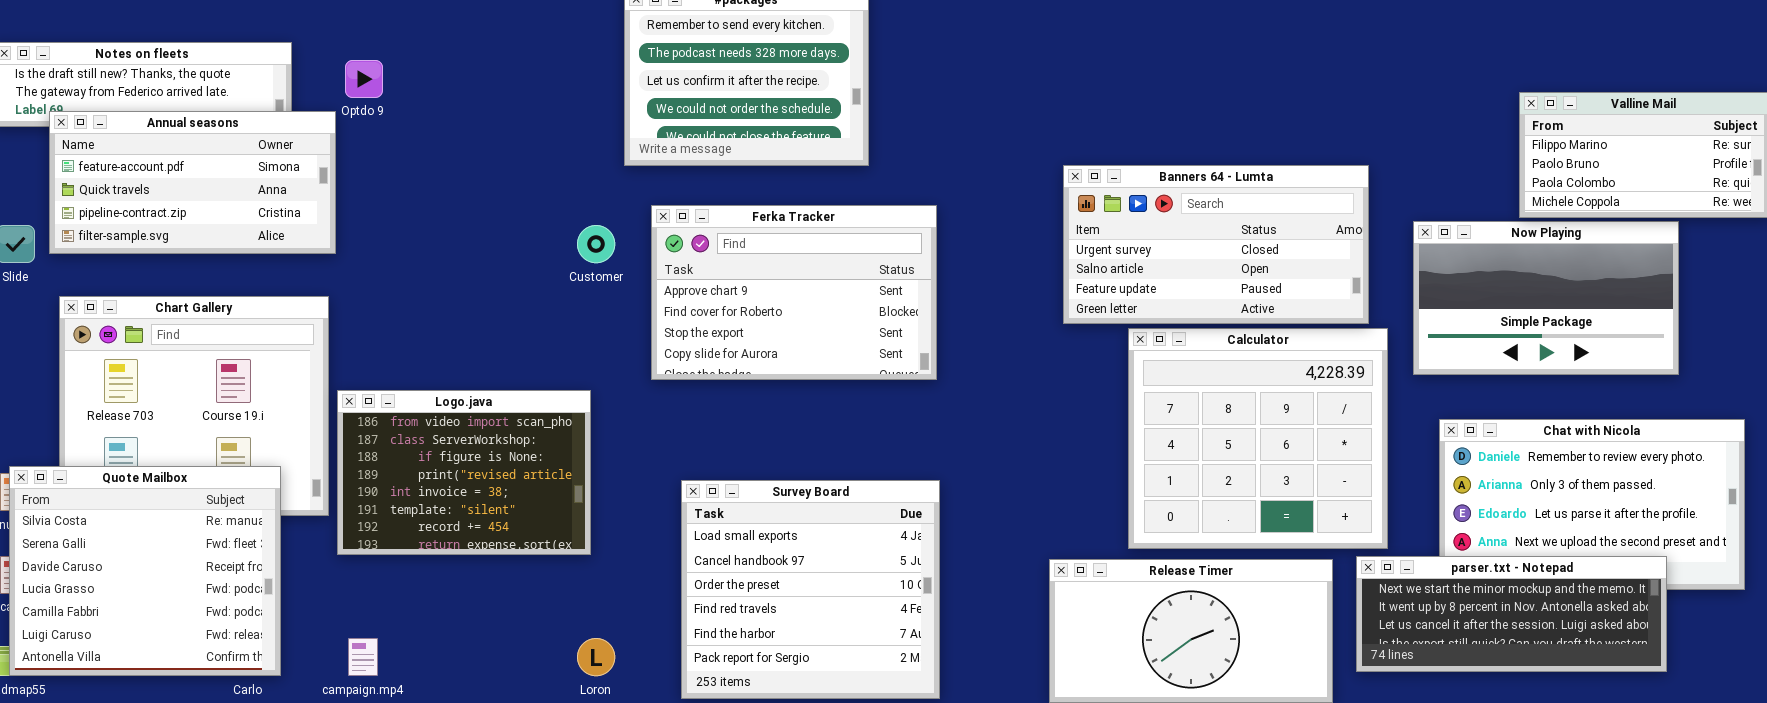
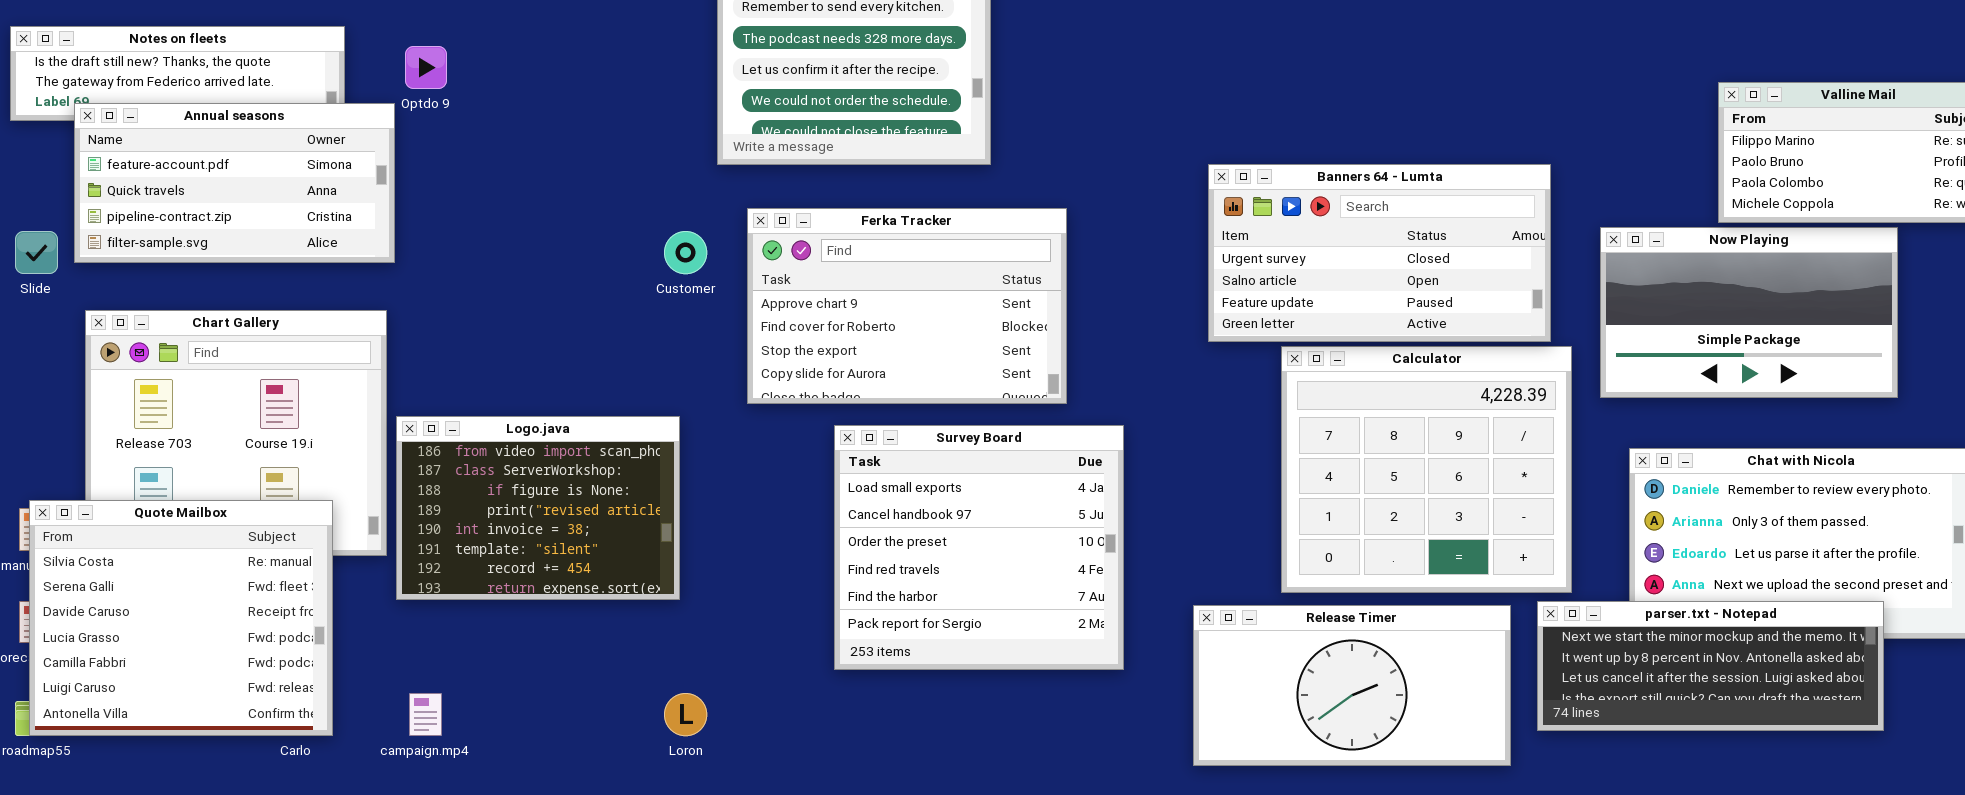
Survey Board: [681,480,940,699] -> [834,425,1124,670], moved

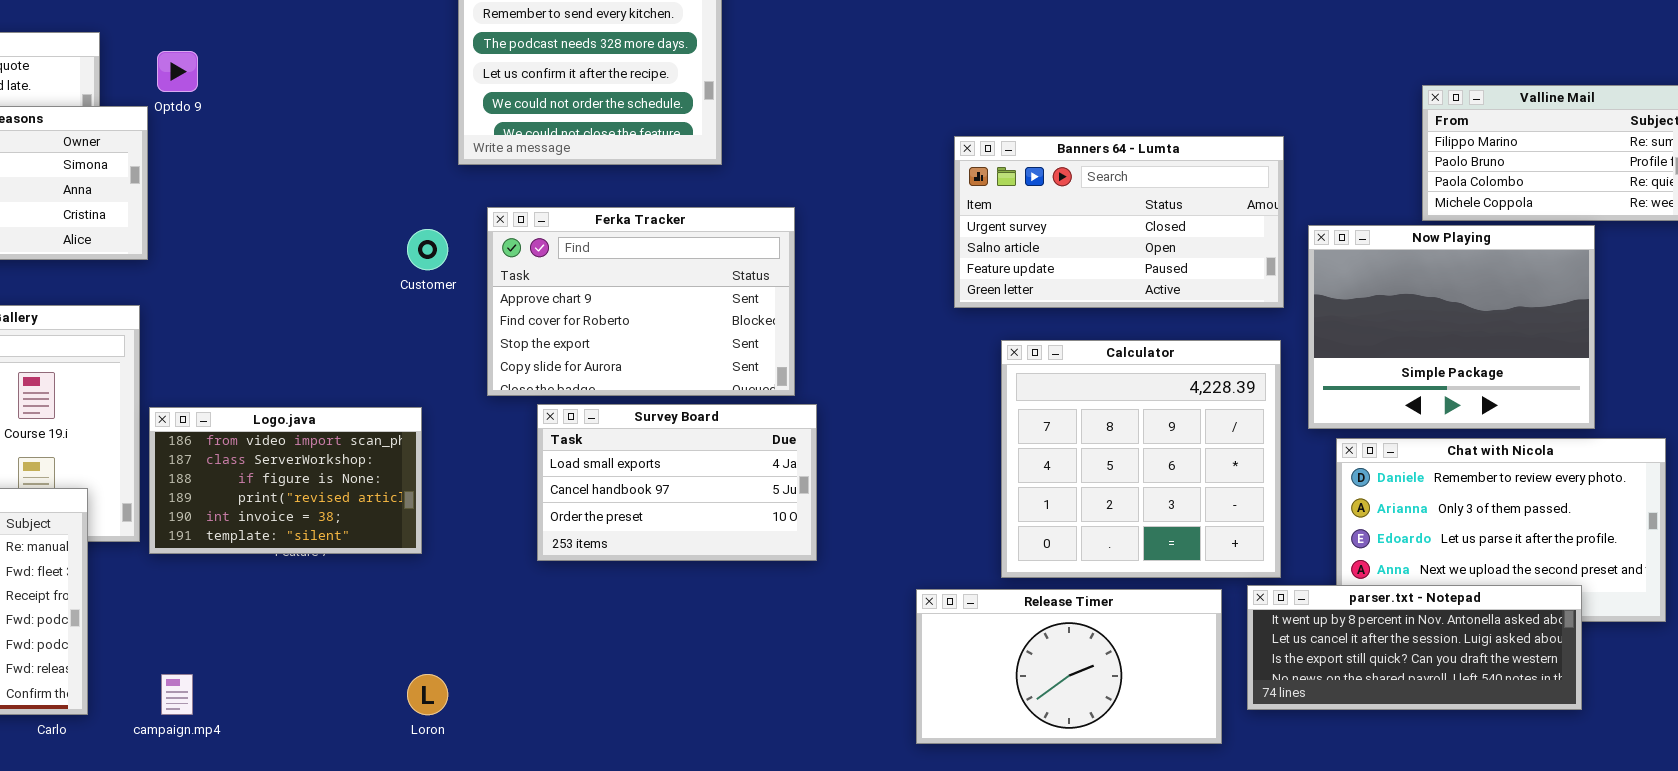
Banners 64 - Lumta: [1208,164,1551,342] -> [954,136,1284,308], moved
Now Playing: [1600,227,1898,398] -> [1308,225,1595,429], resized
Logo.java: [396,416,680,600] -> [149,407,422,554], resized
Survey Board: [834,425,1124,670] -> [537,404,817,561], moved, resized
parser.txt - Notepad: [1537,601,1884,731] -> [1247,585,1582,710], scrolled down 1 row

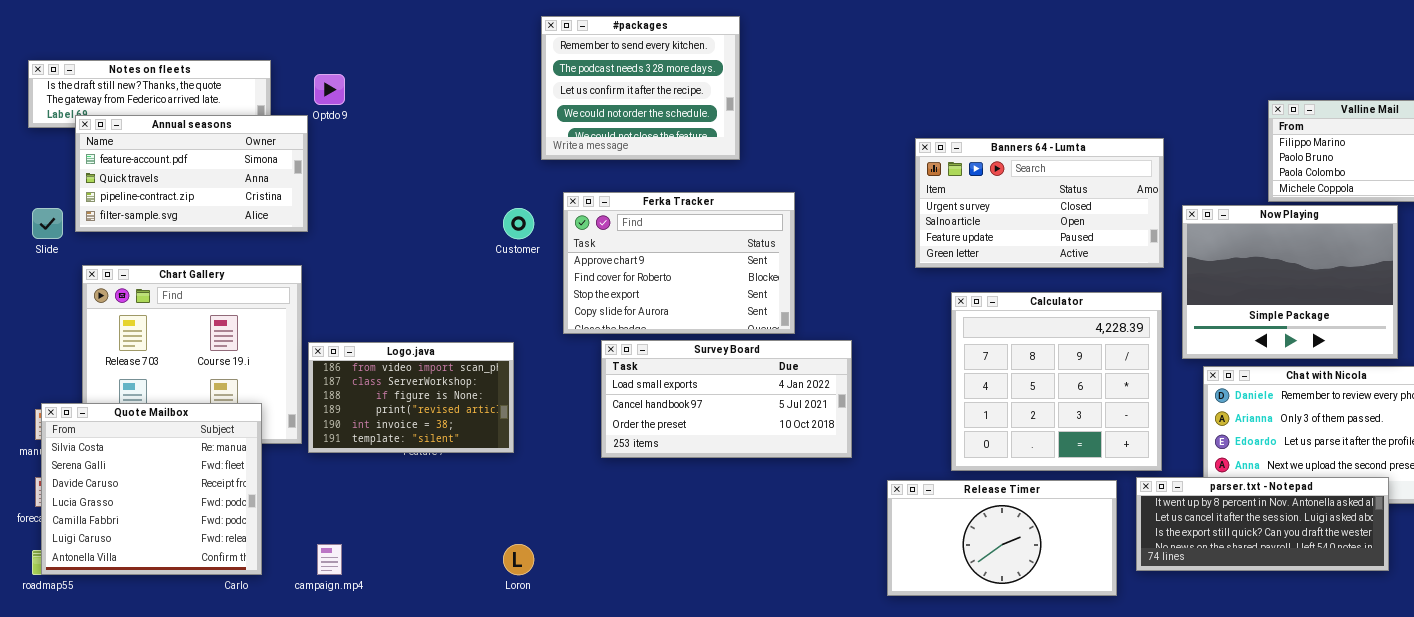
Survey Board: [537,404,817,561] -> [601,340,852,458], resized

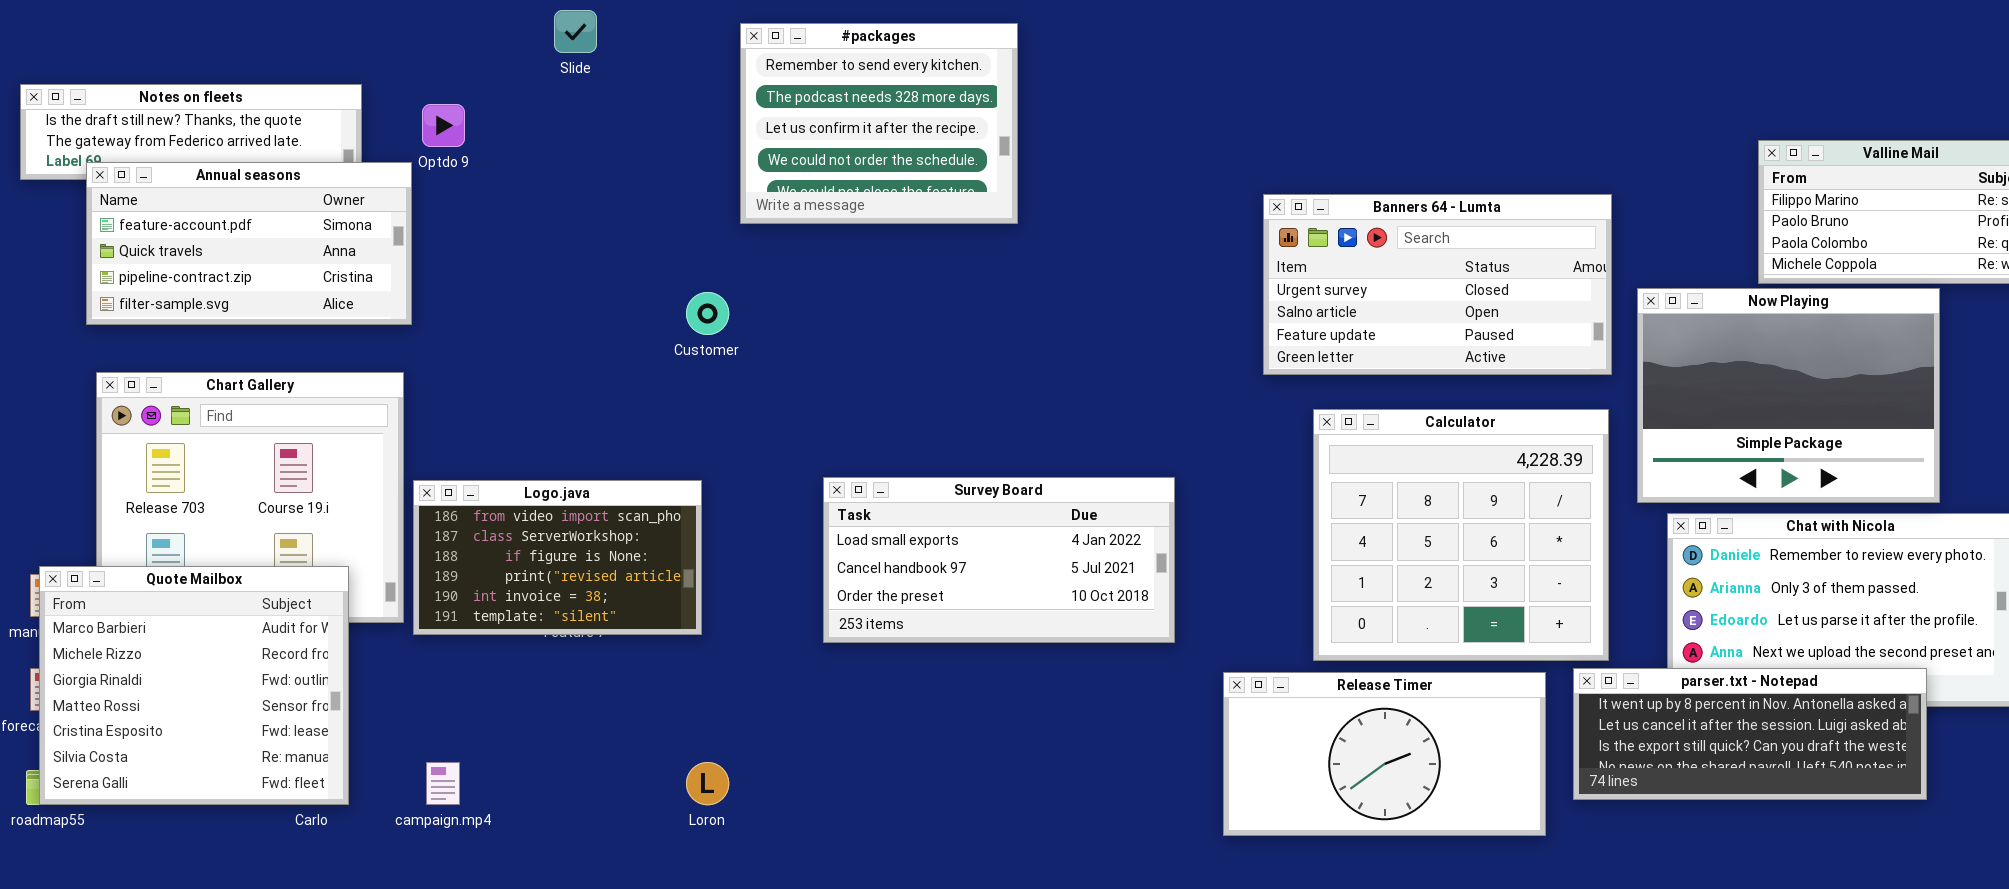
Ferka Tracker: [563,192,795,334] -> none, closed
Slide: [32,208,63,239] -> [554,10,597,53], moved
Quote Mailbox: [41,403,262,575] -> [39,566,349,805], scrolled up 5 rows

